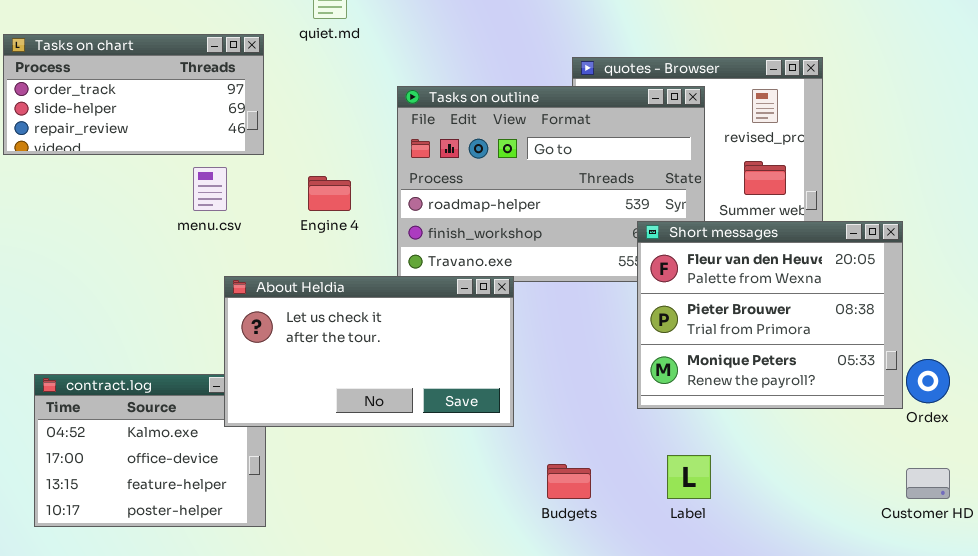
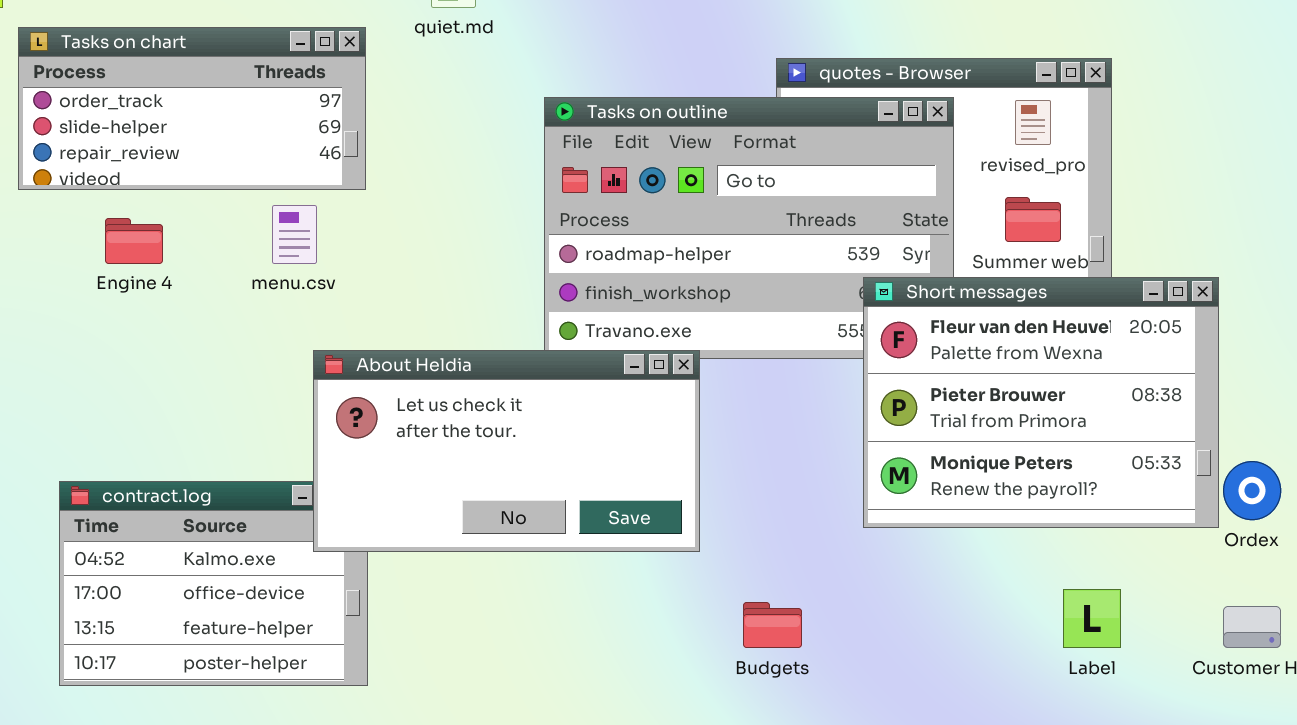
Engine 4: [308,176,351,211] -> [105,218,163,264], moved
Label: [667,455,711,499] -> [1063,589,1121,648], moved

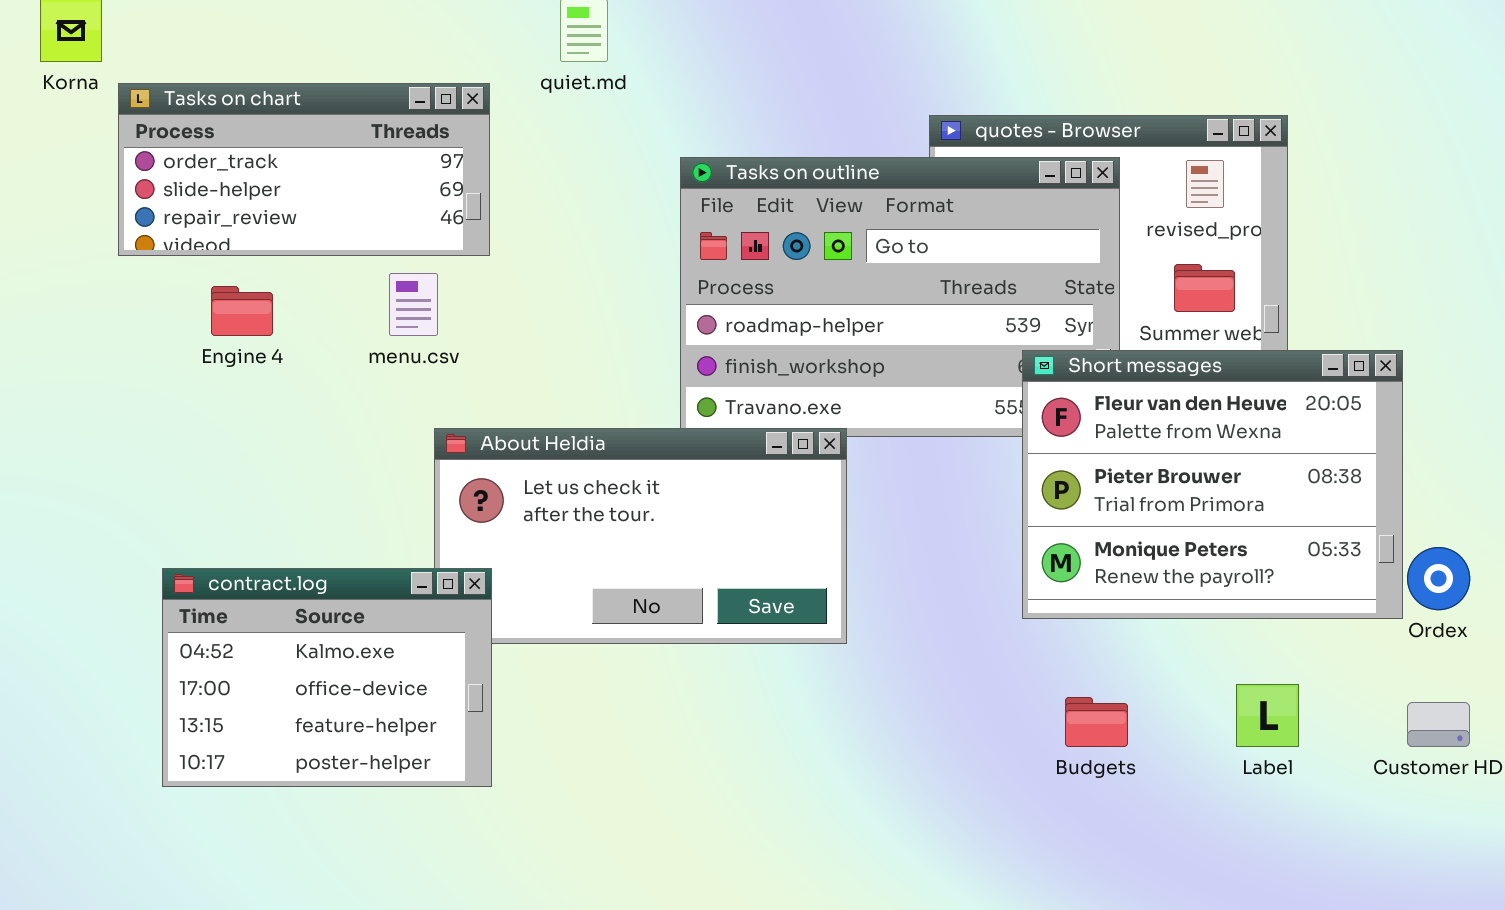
contract.log: [59,481,368,686] -> [162,568,492,787], raised
Budgets: [743,602,802,648] -> [1065,697,1128,747], moved

